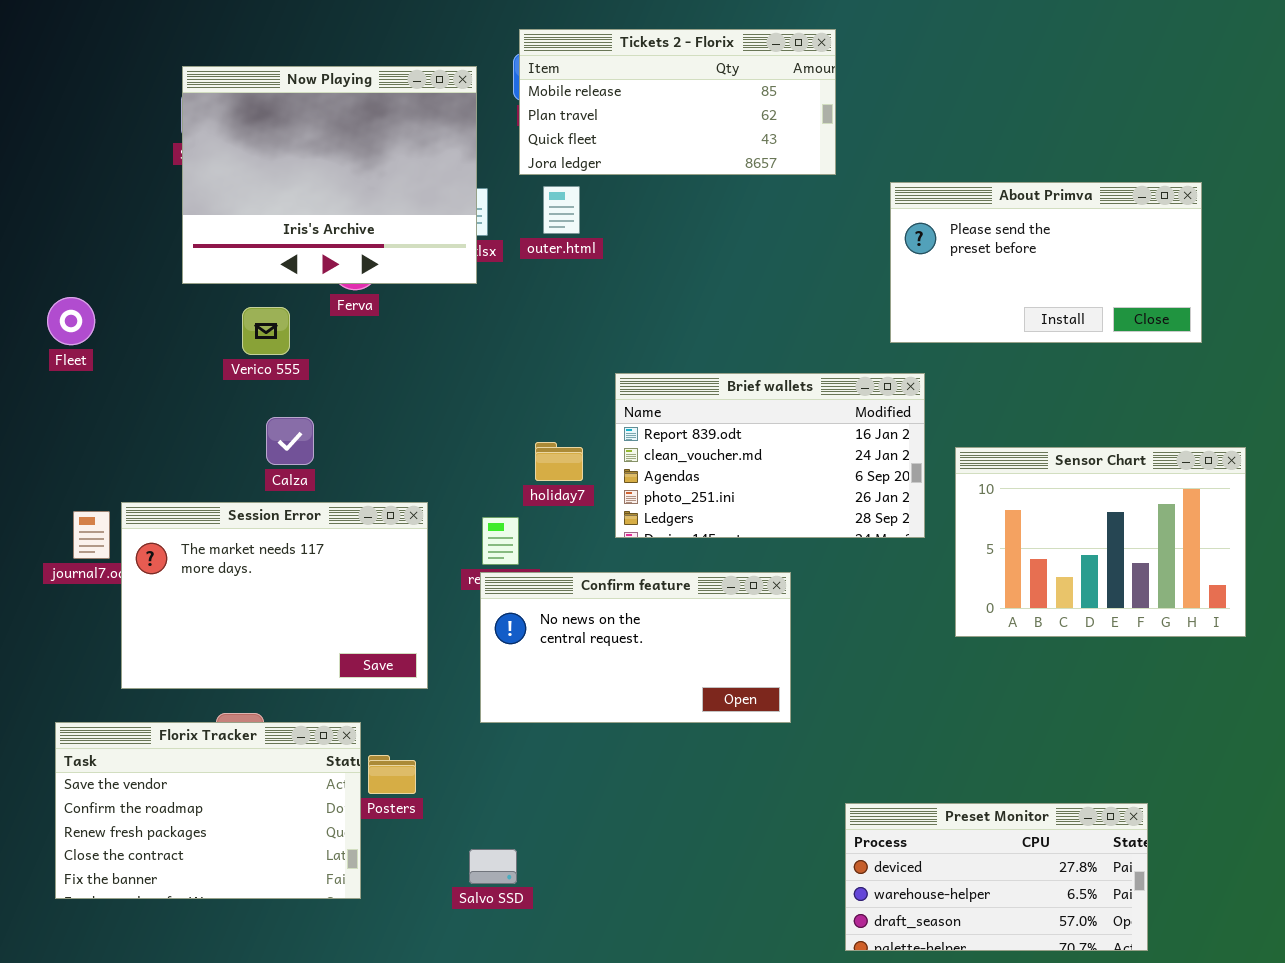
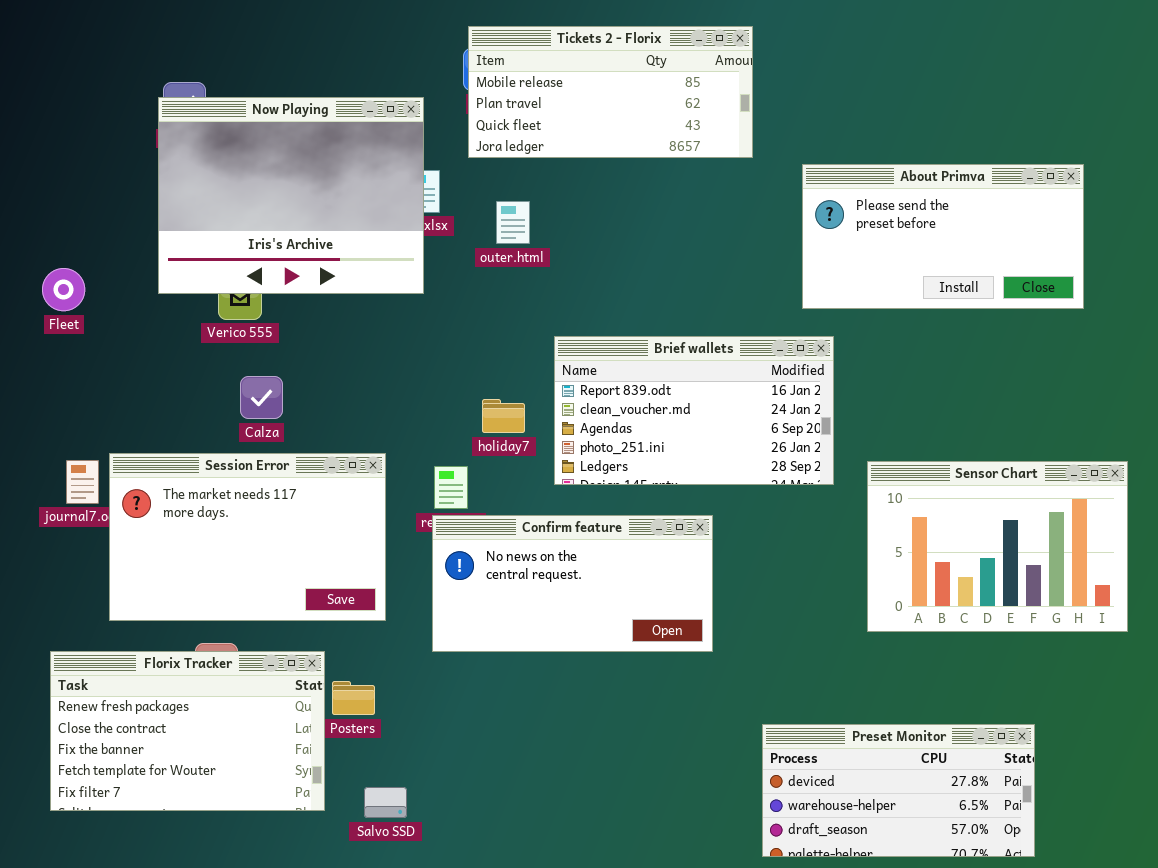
Now Playing: [182,66,477,284] -> [158,97,424,294], moved
outer.html: [543,186,580,234] -> [496,201,530,244], moved
Sensor Chart: [955,447,1246,637] -> [867,461,1128,632], moved
Florix Tracker: [55,722,361,899] -> [50,651,325,811], scrolled down 2 rows
Salvo SSD: [469,849,517,884] -> [364,787,407,818], moved

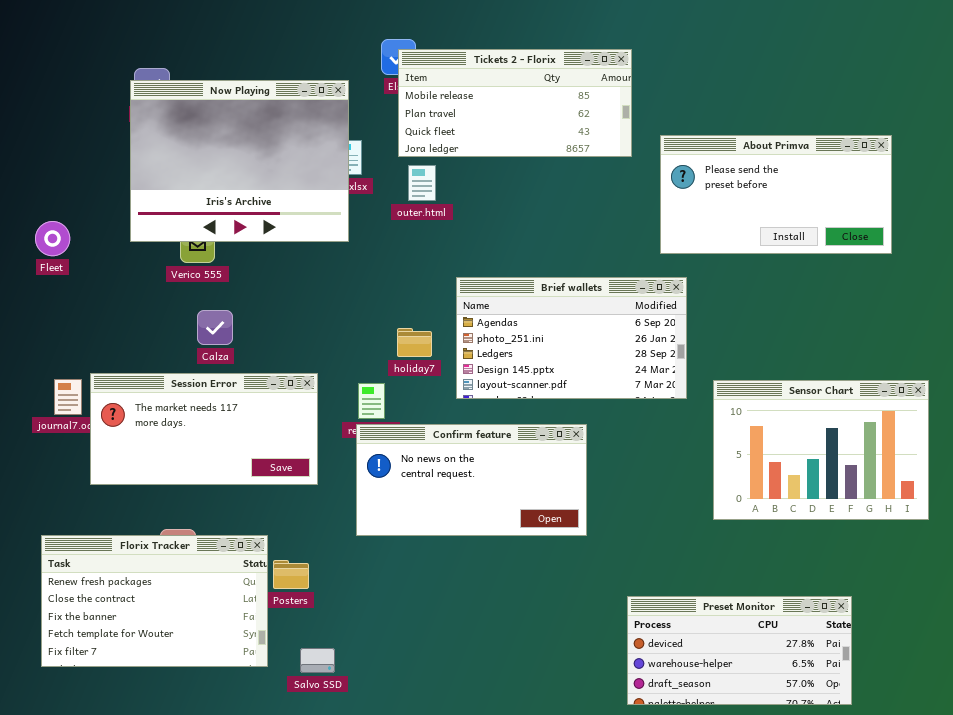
Tickets 2 - Florix: [468,26,753,158] -> [398,49,632,157], moved
Brief wallets: [554,336,834,485] -> [456,277,687,399], scrolled down 2 rows
Session Error: [109,453,386,621] -> [90,373,318,485], resized

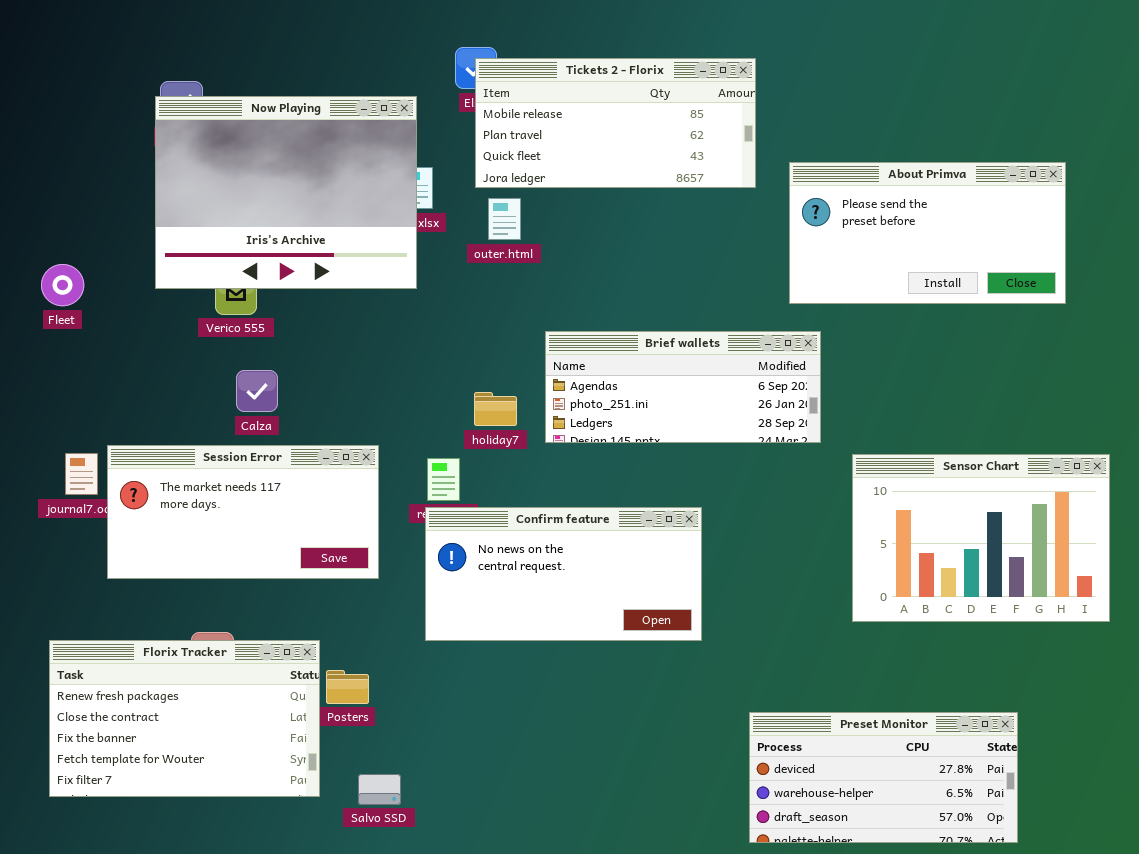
Brief wallets: [456,277,687,399] -> [545,331,821,443], resized

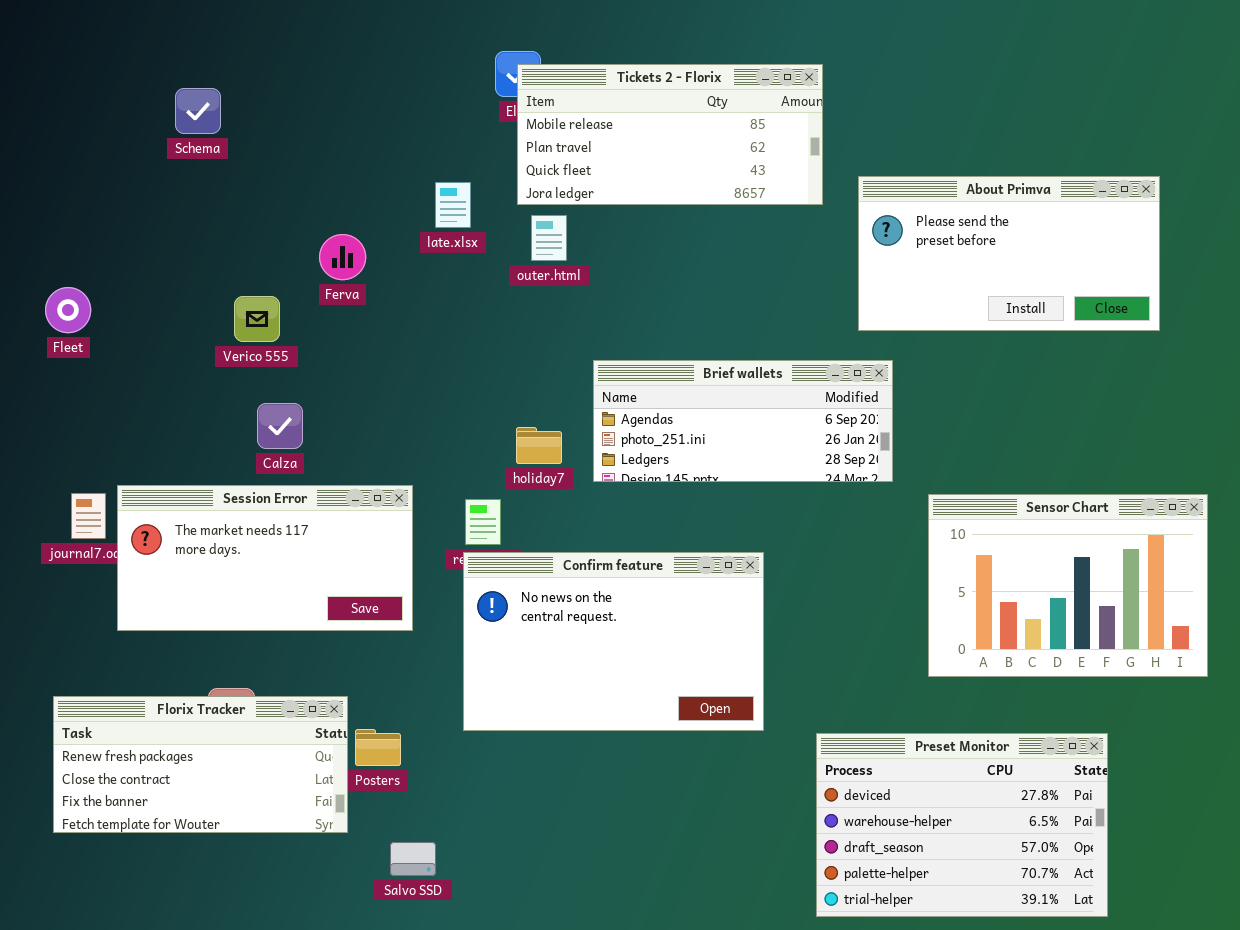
Now Playing: [155,96,417,289] -> none, closed
Confirm feature: [425,507,702,641] -> [463,552,764,731], resized
Florix Tracker: [49,640,320,797] -> [53,696,348,833], resized
Preset Monitor: [749,712,1018,843] -> [816,733,1108,917], resized

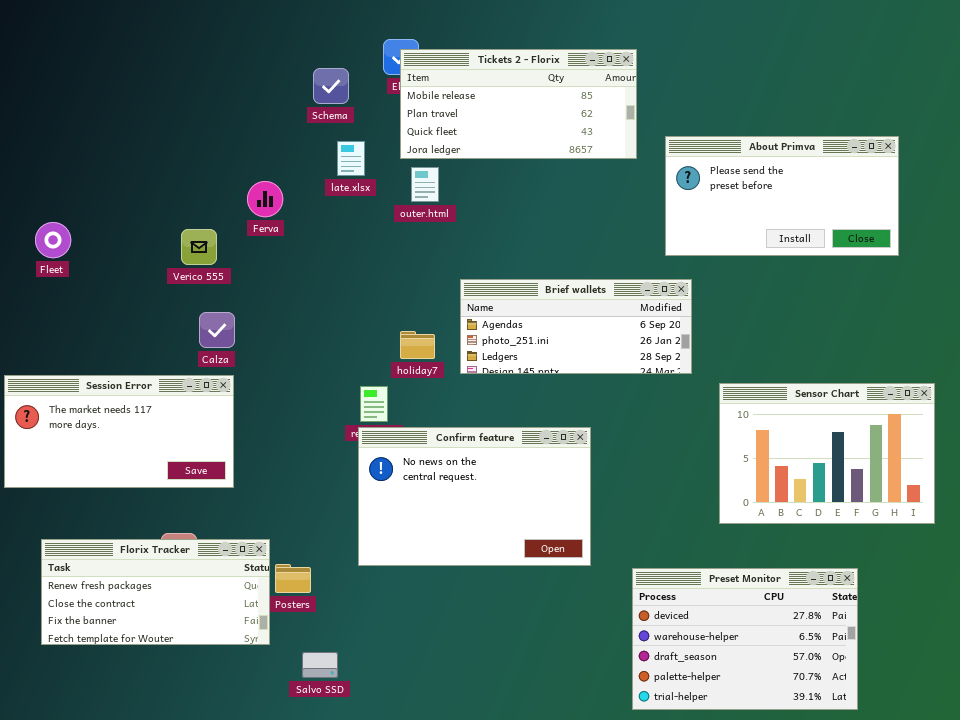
Schema: [175,88,221,134] -> [313,68,349,104], moved
Session Error: [117,485,413,631] -> [4,375,234,488], moved

